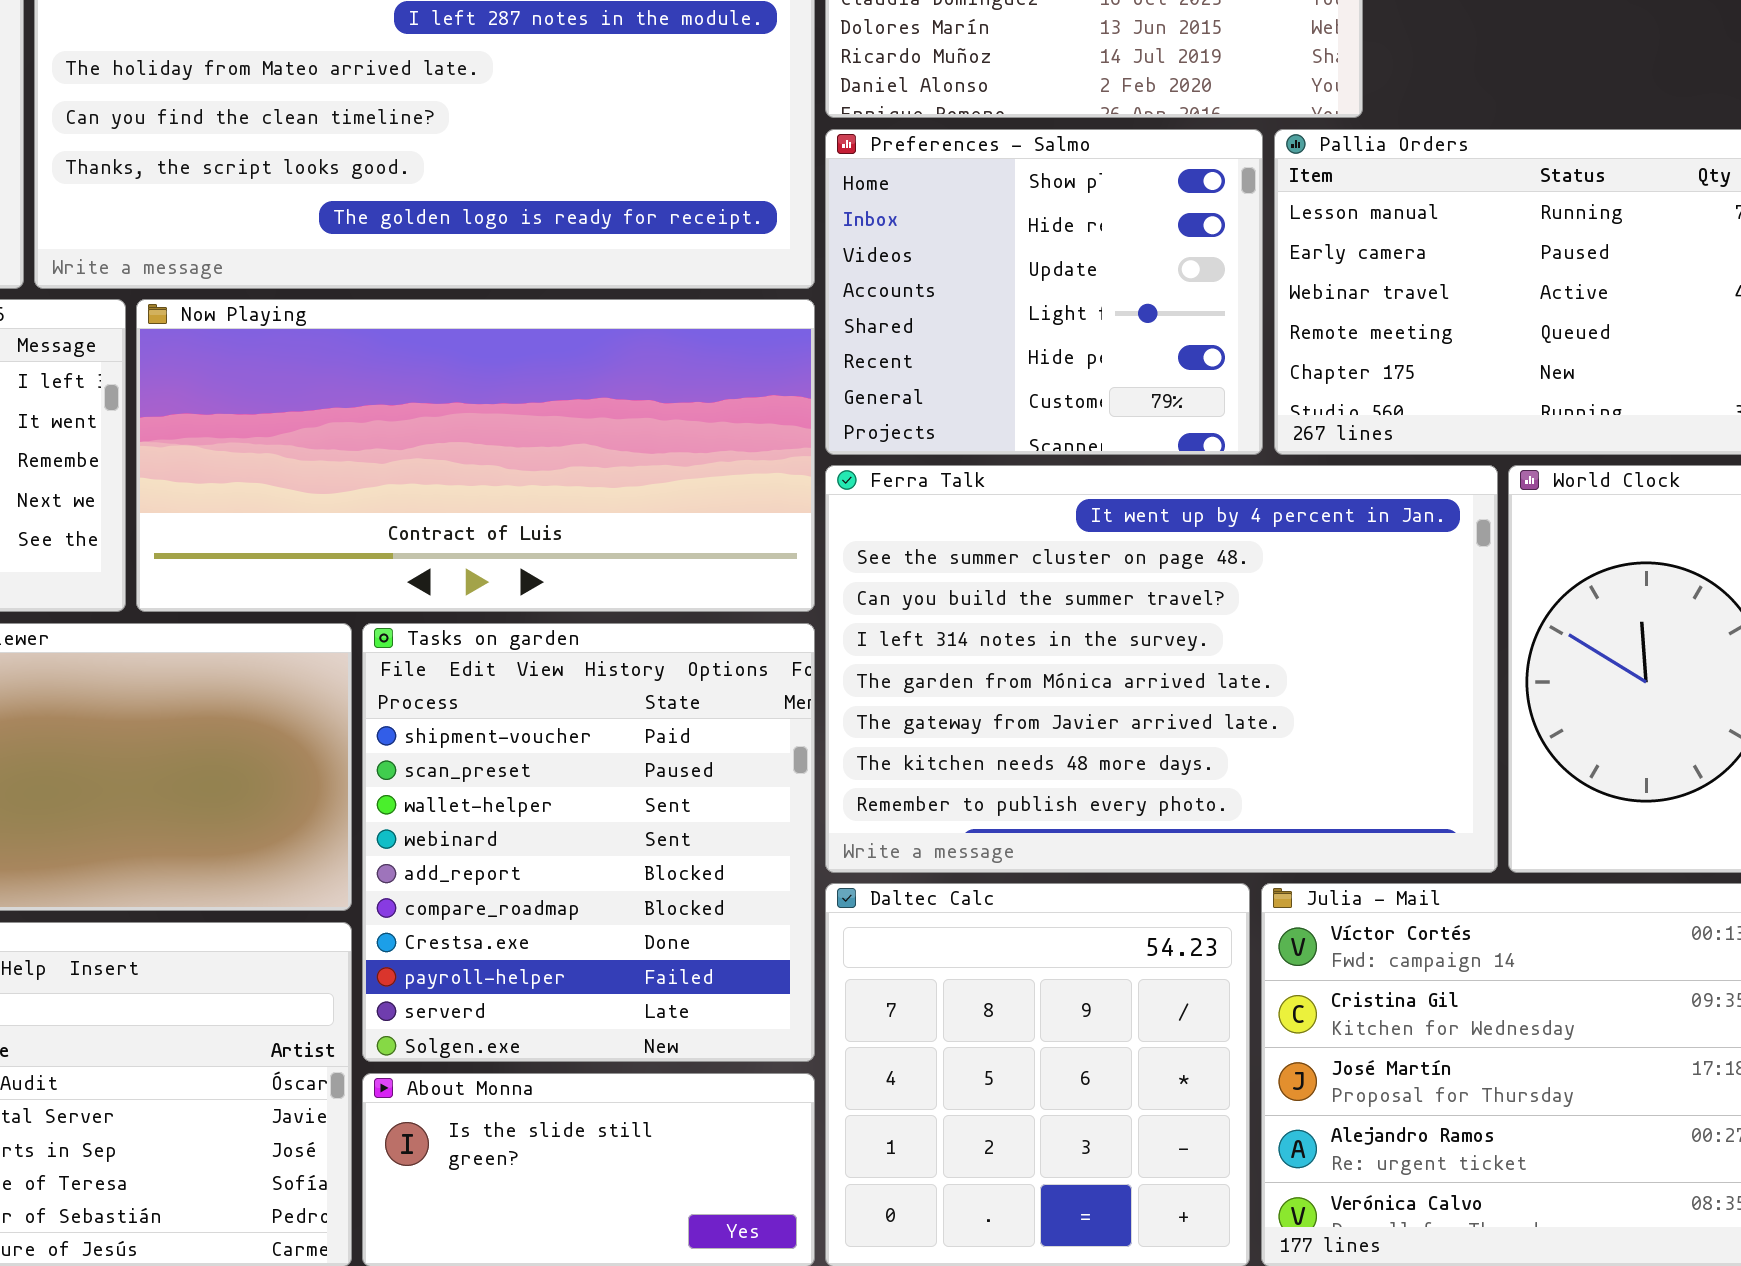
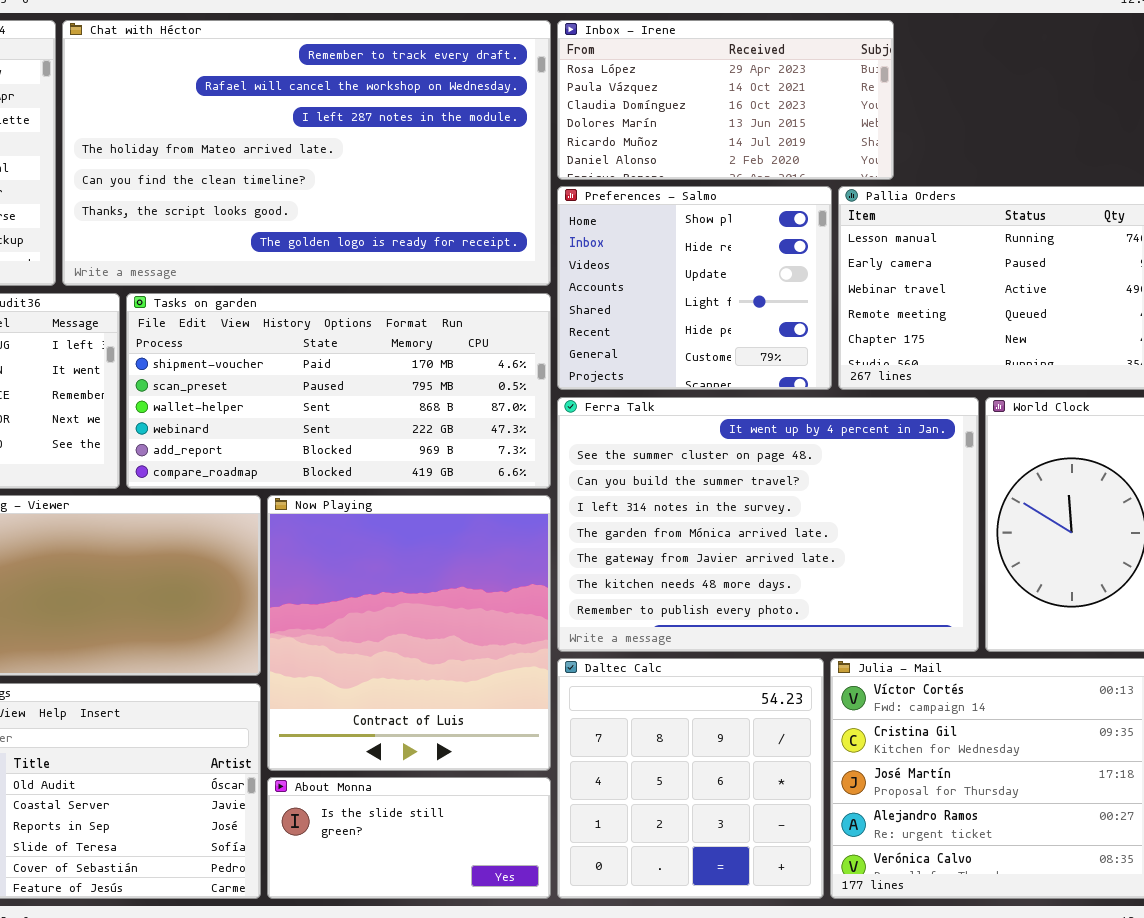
Now Playing: [136,299,815,612] -> [267,495,551,771], moved, resized
Tasks on garden: [362,623,815,1062] -> [126,293,551,489], moved, resized

